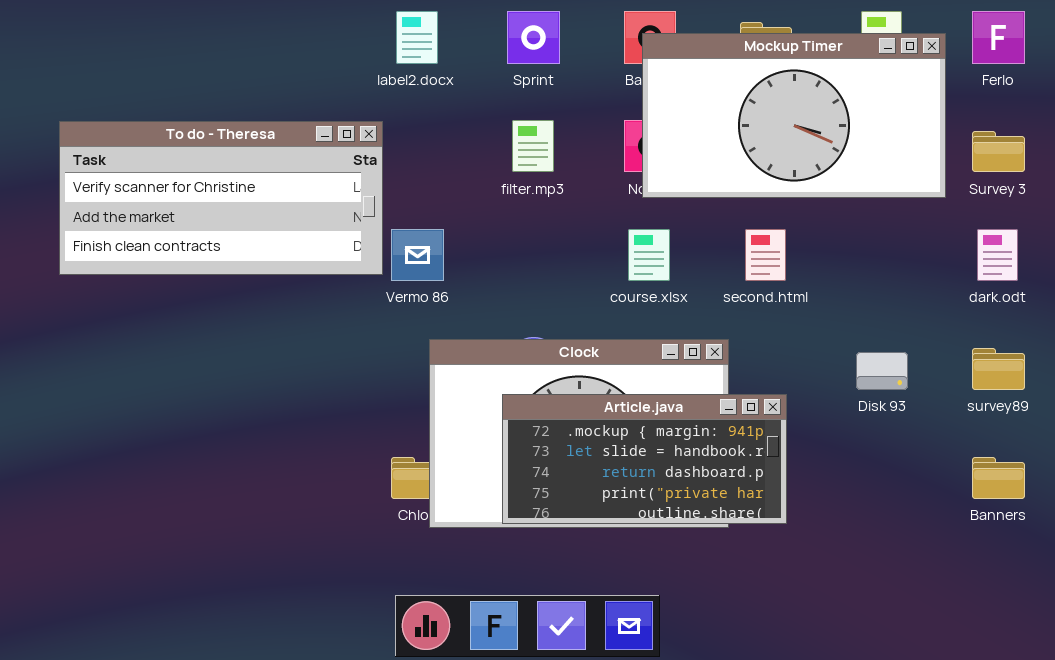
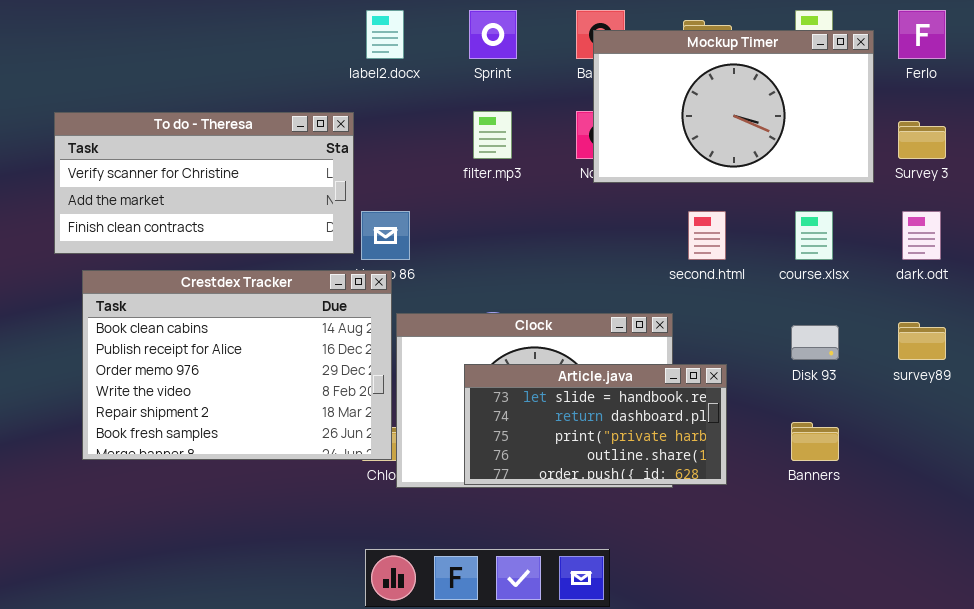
course.xlsx: [628,229,670,281] -> [795,211,833,260], moved
Crestdex Tracker: none -> [82,270,392,460], opened
Article.java: [502,394,787,524] -> [464,364,727,485], scrolled down 1 row
Banners: [972,457,1025,499] -> [791,422,839,461], moved

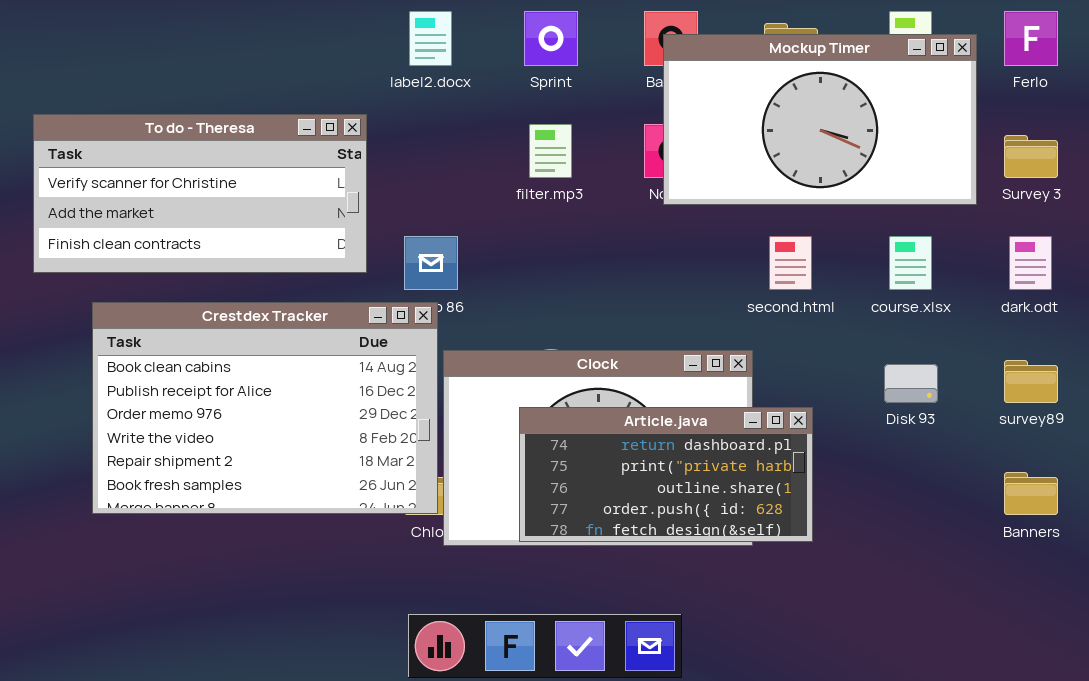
To do - Theresa: [54,112,354,254] -> [33,114,367,273], moved
Article.java: [464,364,727,485] -> [519,407,813,542], scrolled down 1 row
Banners: [791,422,839,461] -> [1004,472,1058,515], moved

